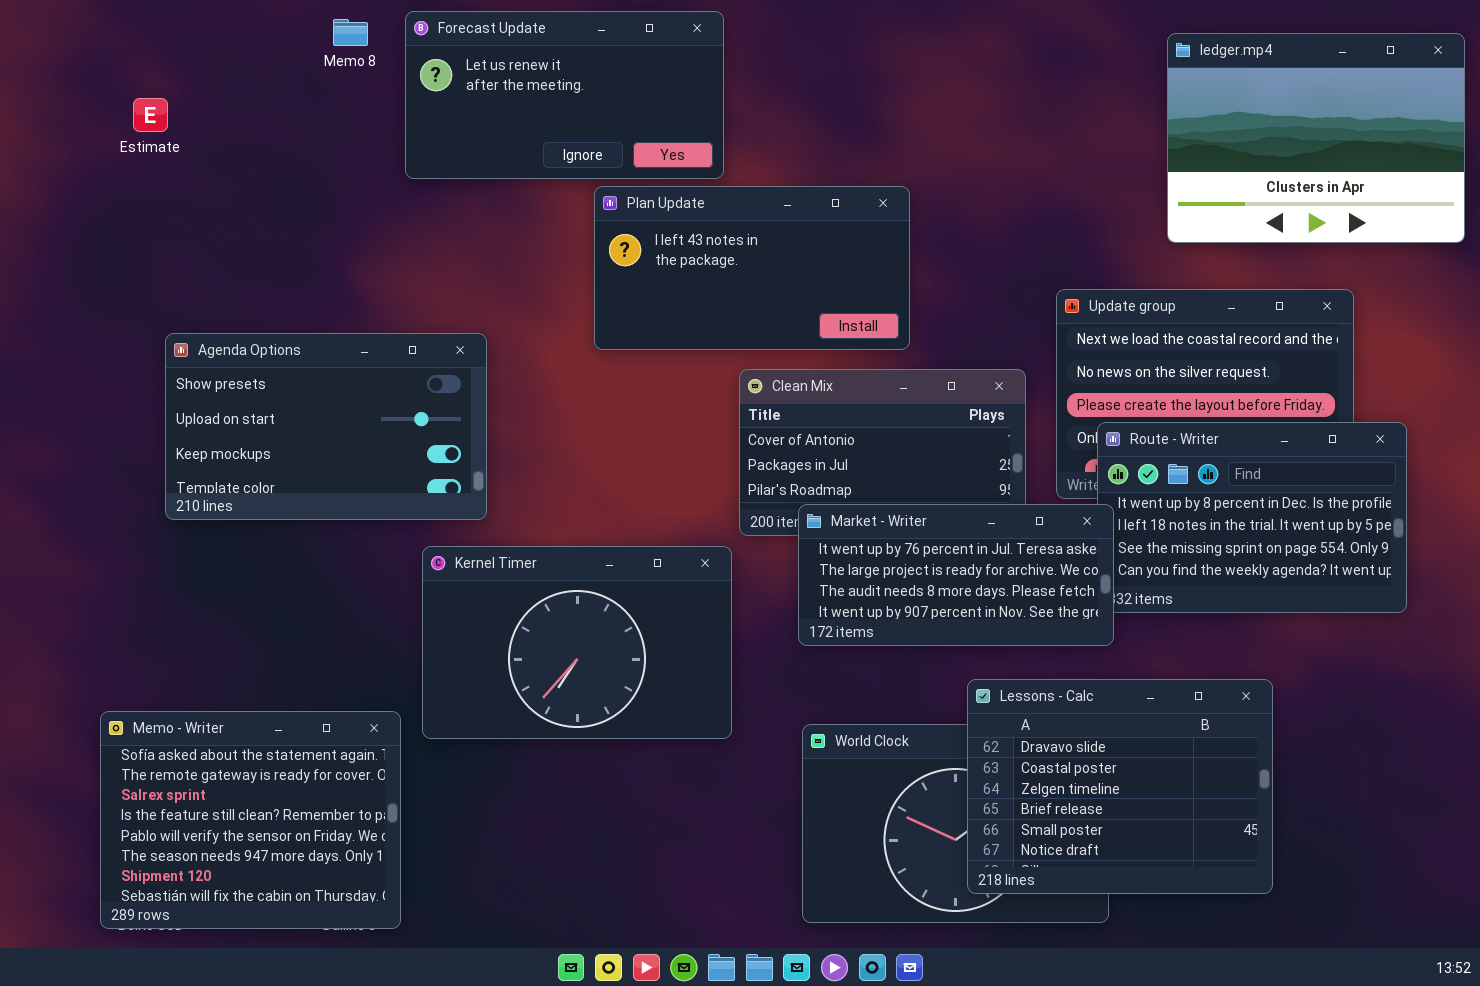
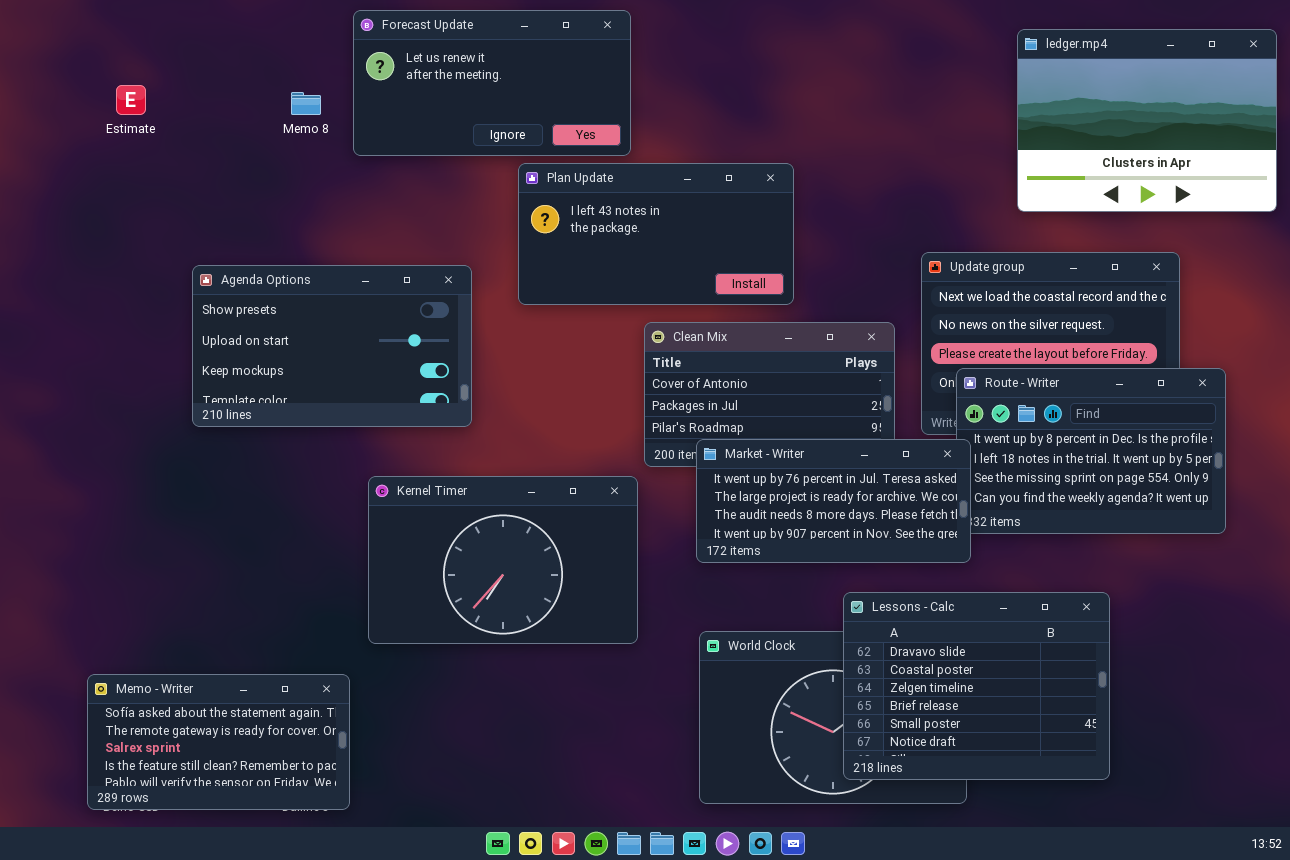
Memo 8: [333,19,368,46] -> [291,92,321,115], moved
Agenda Options: [165,333,487,520] -> [192,265,472,427], moved
Memo - Writer: [100,711,401,929] -> [87,674,350,810], resized

